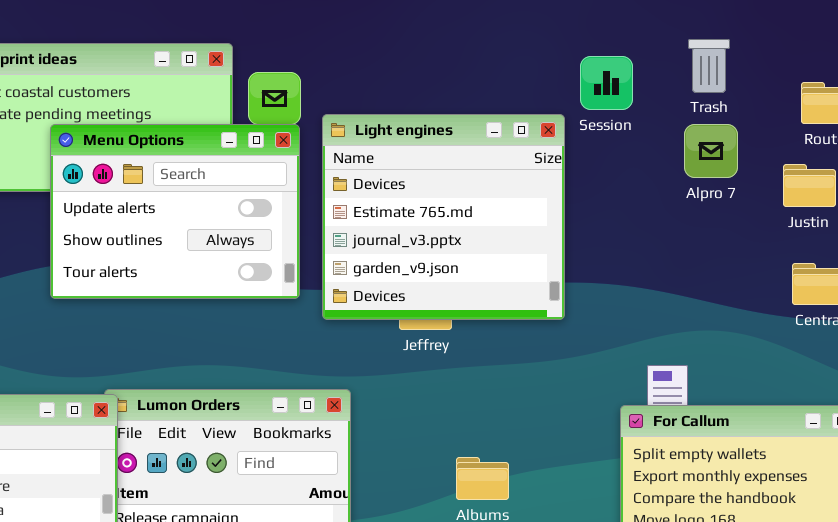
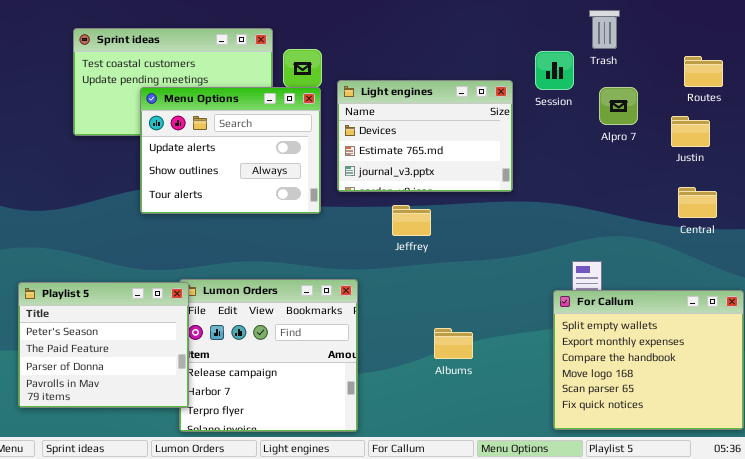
Trash: [688,39,730,93] -> [589,10,620,49], moved
Session: [580,56,633,110] -> [535,51,574,90], moved
Light engines: [322,114,565,320] -> [337,80,513,192], resized

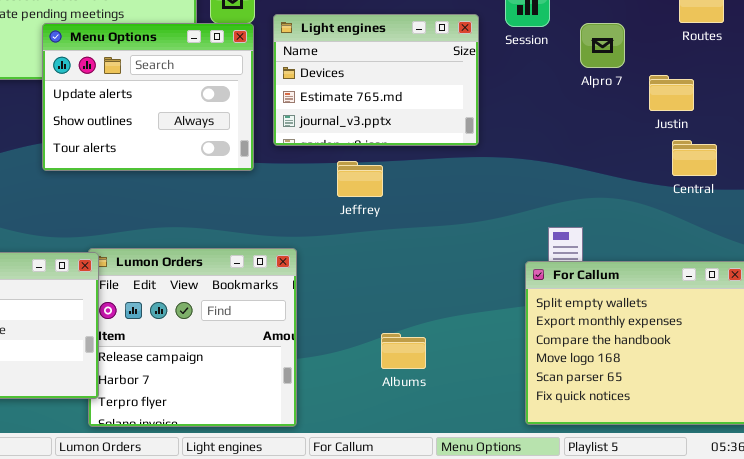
Justin: [671,116,710,147] -> [649,75,694,111], moved
Albums: [434,328,473,359] -> [381,333,426,369], moved

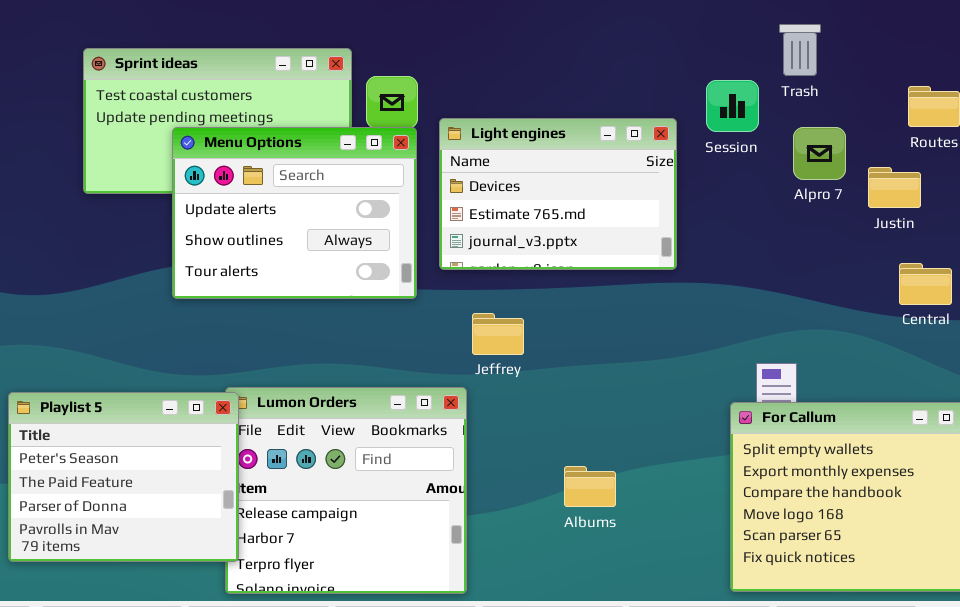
Justin: [649,75,694,111] -> [868,167,921,208], moved
Jeffrey: [337,161,383,197] -> [472,313,524,355], moved
Albums: [381,333,426,369] -> [564,466,616,507], moved

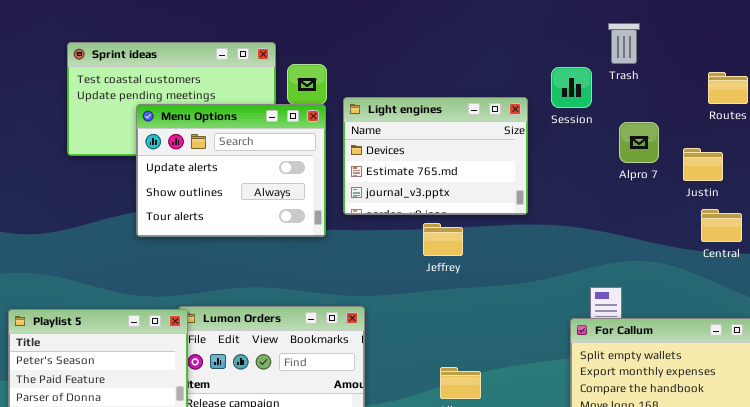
Alpro 7: [793,127,846,180] -> [619,122,659,163], moved
Justin: [868,167,921,208] -> [683,148,723,181], moved
Jeffrey: [472,313,524,355] -> [423,223,463,256], moved

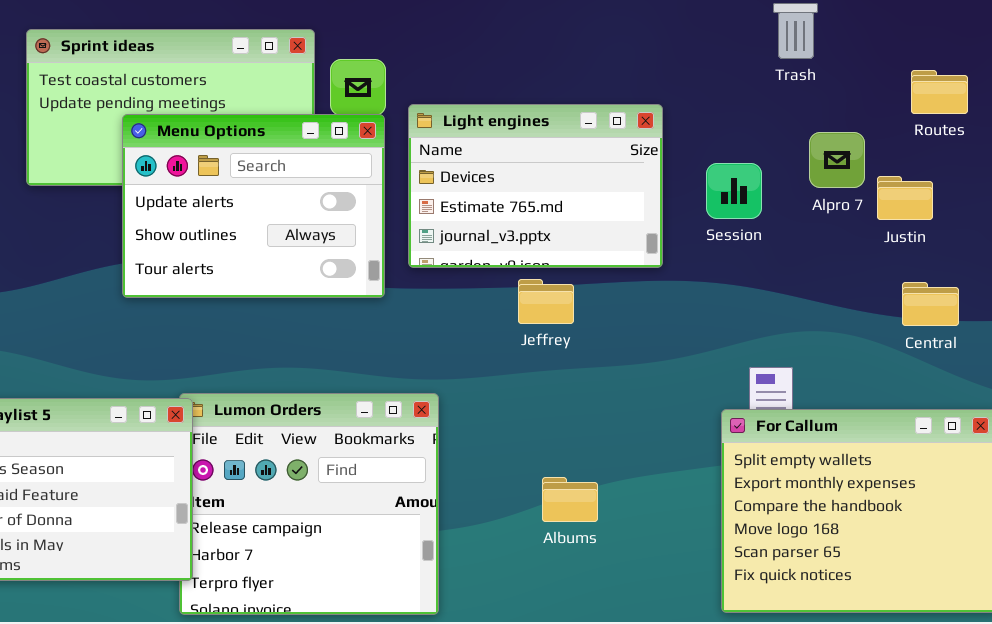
Session: [551,67,592,108] -> [706,163,762,219], moved
Alpro 7: [619,122,659,163] -> [809,132,865,188], moved
Central: [701,209,742,242] -> [902,282,959,326], moved

